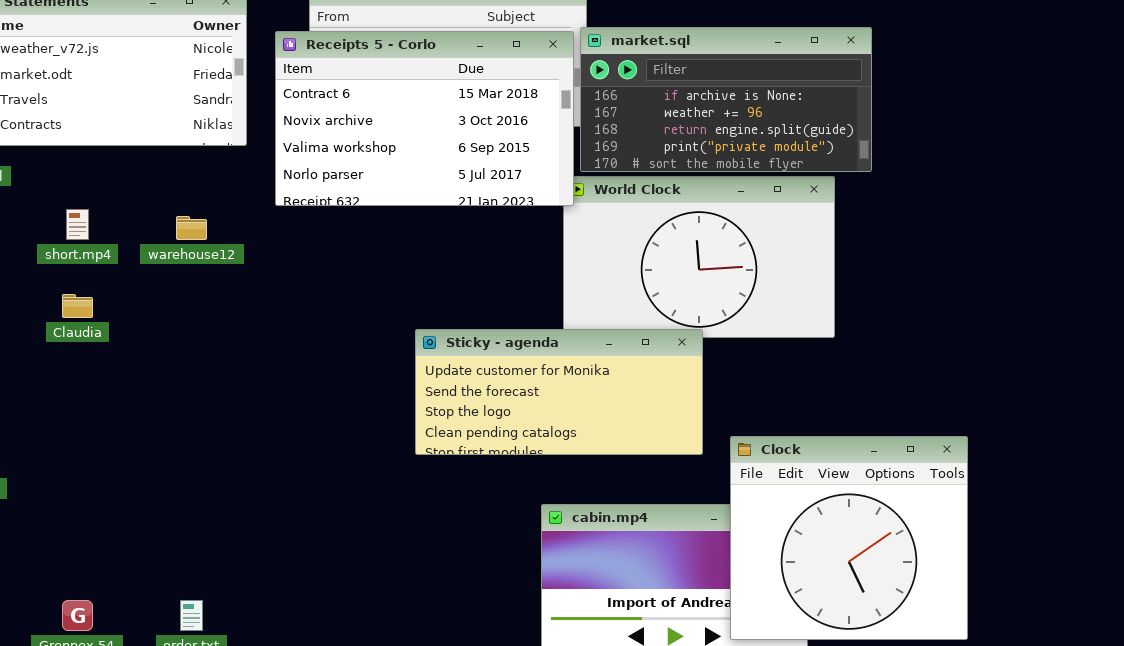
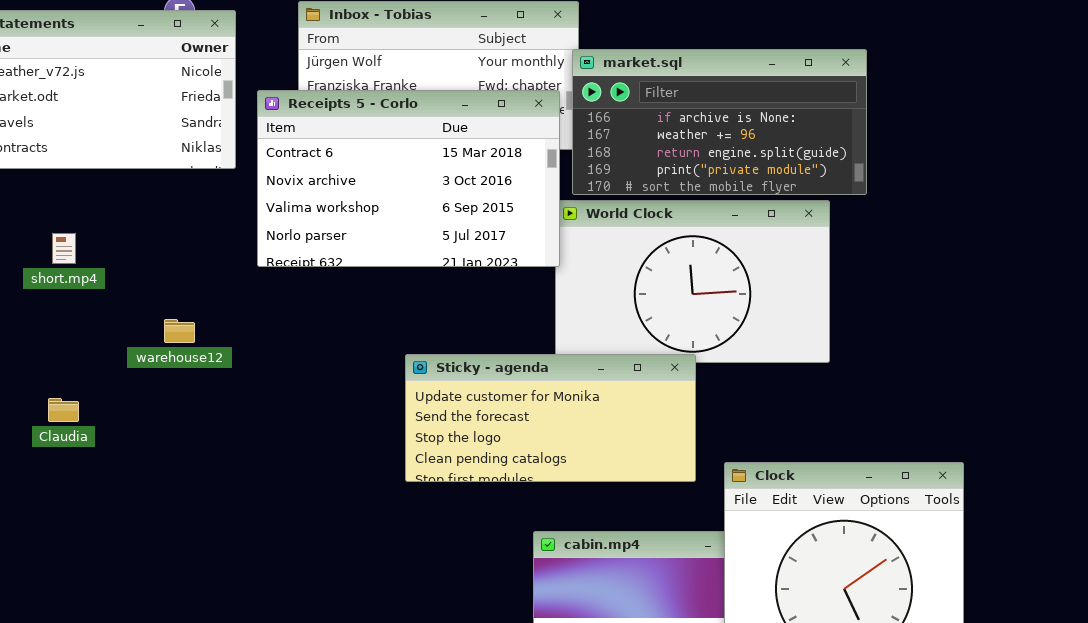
Receipts 5 - Corlo: [275,31,574,206] -> [257,90,560,267], moved
warehouse12: [176,216,207,240] -> [164,319,195,343], moved
Claudia: [62,294,93,318] -> [48,398,79,422], moved

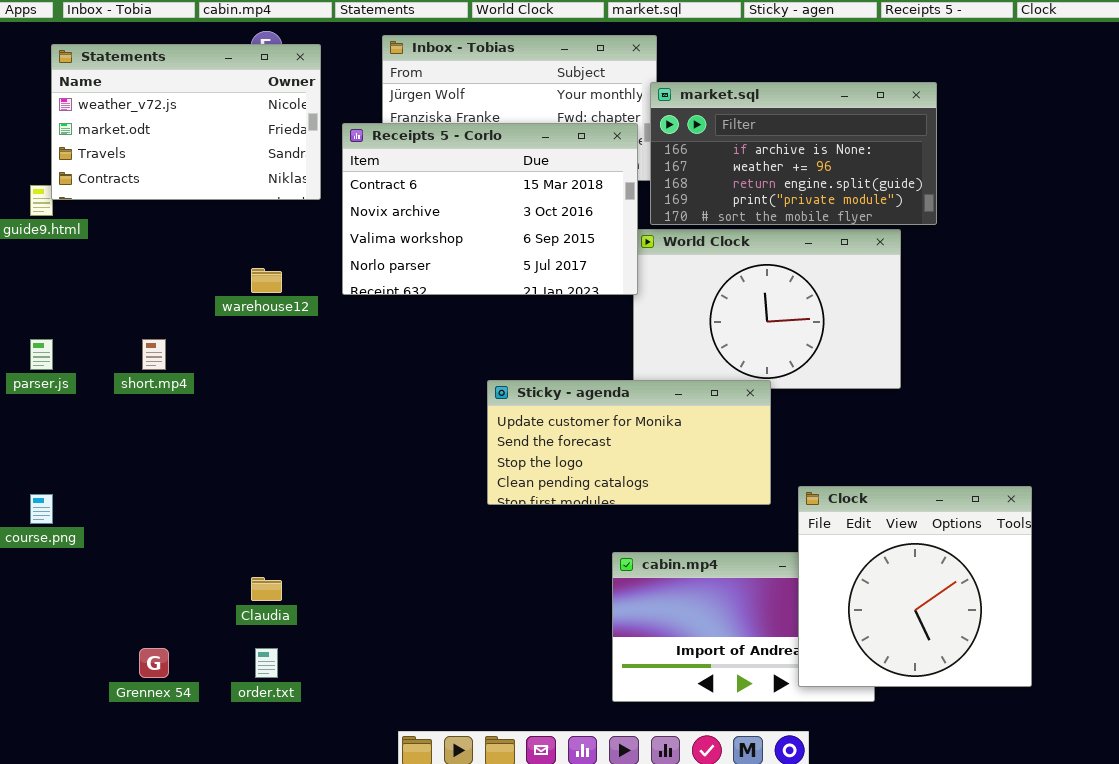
short.mp4: [52,233,76,264] -> [142,339,166,370], moved
warehouse12: [164,319,195,343] -> [251,268,282,293], moved
Claudia: [48,398,79,422] -> [251,577,282,601], moved

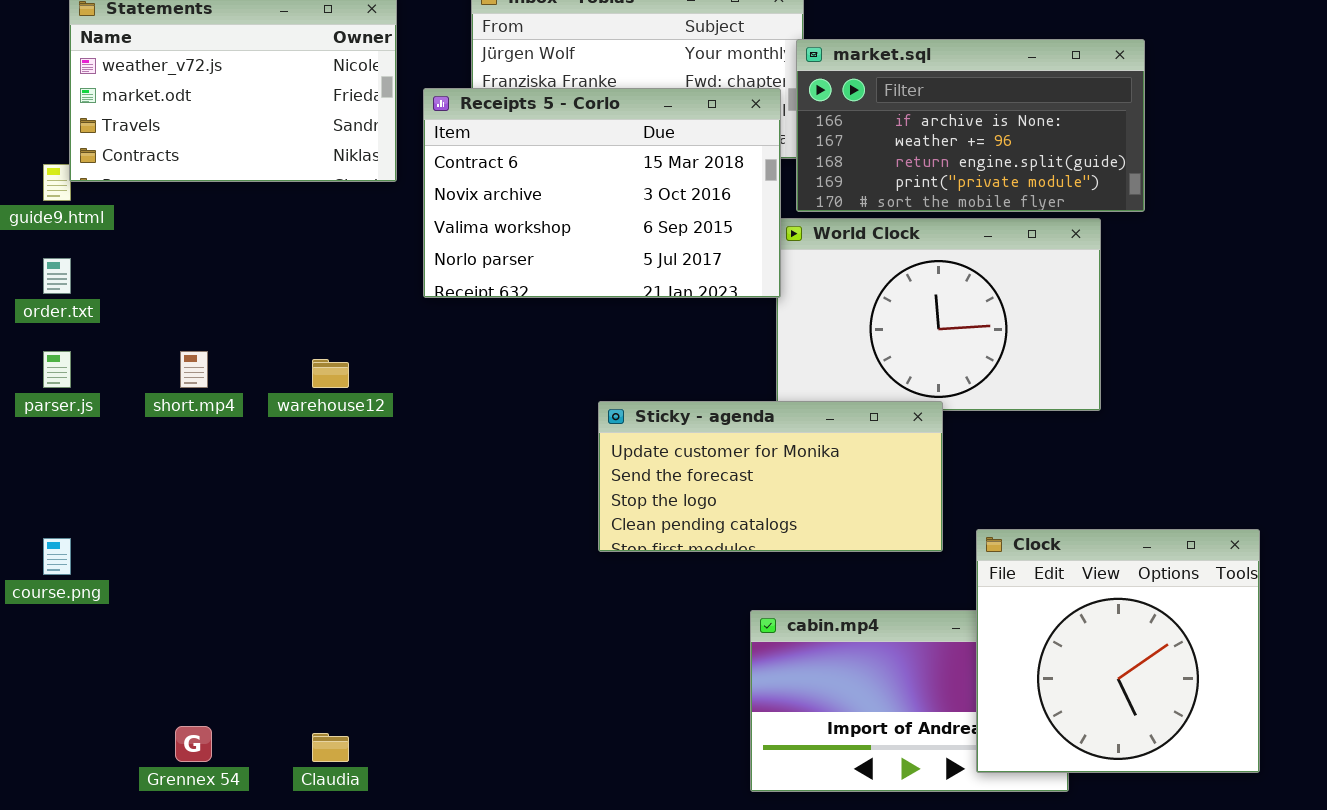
warehouse12: [251,268,282,293] -> [312,359,349,388], moved
Claudia: [251,577,282,601] -> [312,733,349,762], moved
order.txt: [255,648,278,678] -> [43,258,71,294], moved

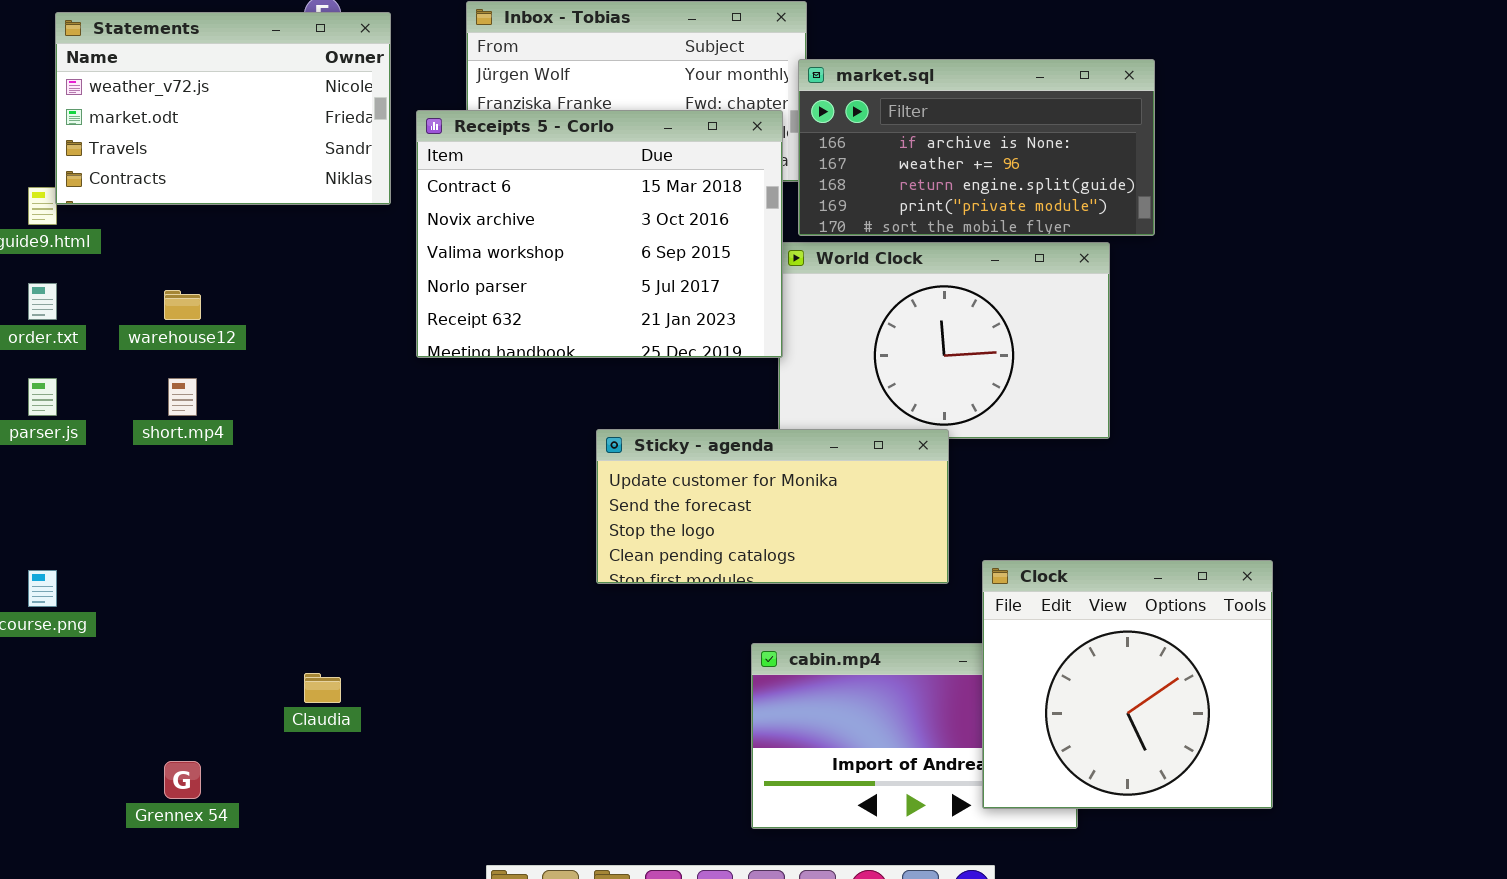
Receipts 5 - Corlo: [423,88,781,298] -> [416,110,783,358], resized
warehouse12: [312,359,349,388] -> [164,290,201,320], moved
Claudia: [312,733,349,762] -> [304,673,341,703], moved

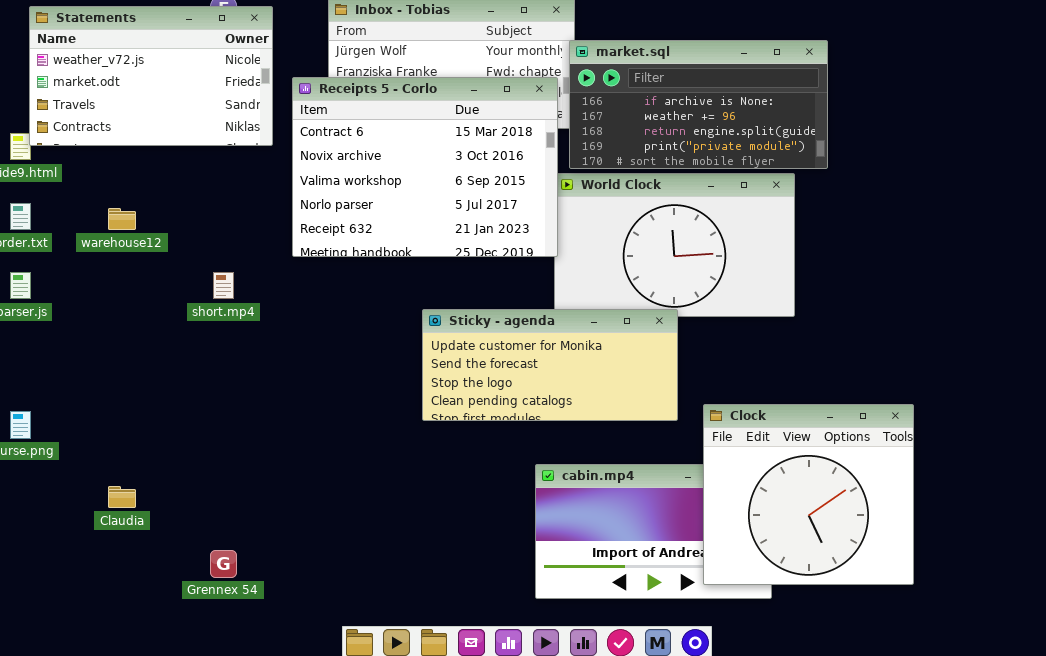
short.mp4: [168,378,197,416] -> [213,272,234,299], moved
Claudia: [304,673,341,703] -> [108,486,136,508], moved
Grennex 54: [164,761,201,799] -> [210,550,237,578], moved

